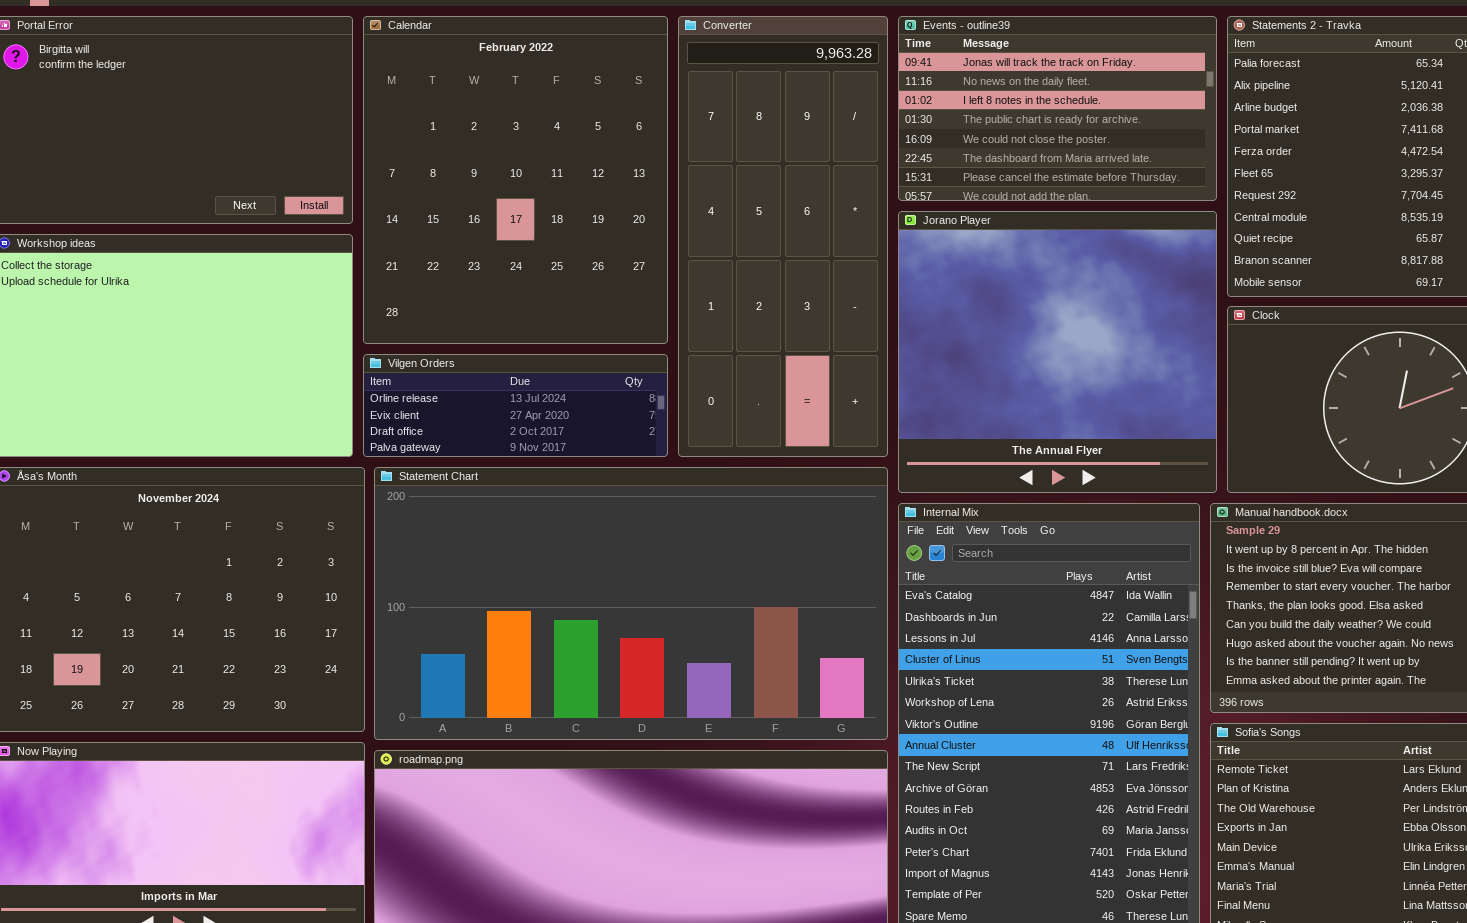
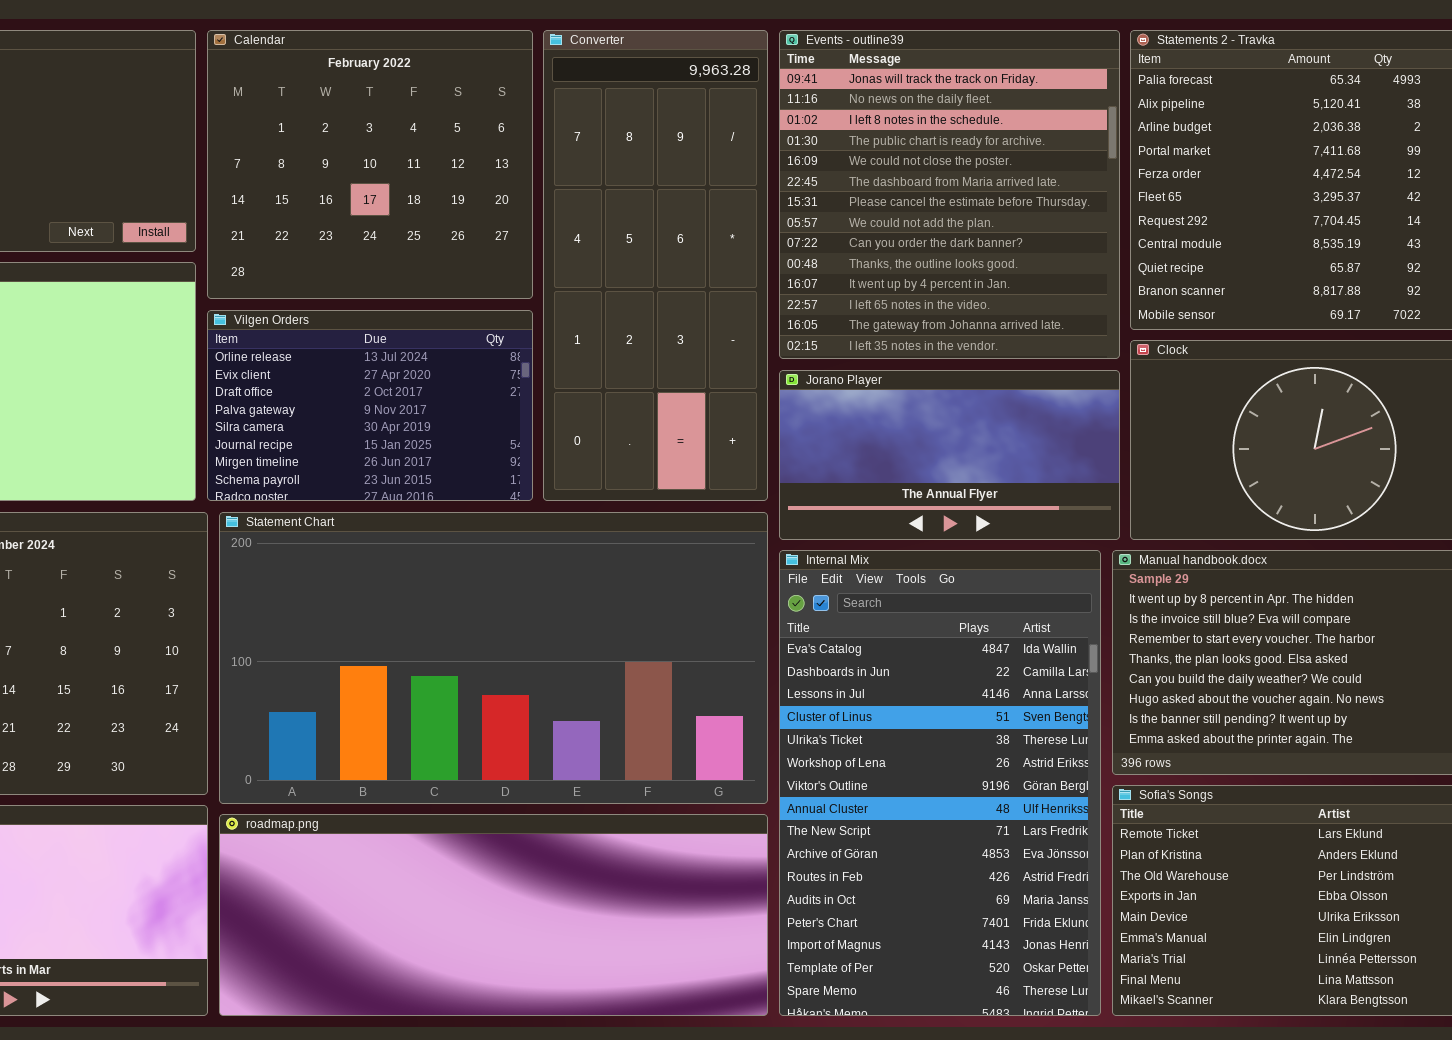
Calendar: [363,16,668,344] -> [207,30,533,299], resized
Events - outline39: [898,16,1217,201] -> [779,30,1120,359], resized
Jorano Player: [898,211,1217,493] -> [779,370,1120,540], resized
Vilgen Orders: [363,354,668,457] -> [207,310,533,501], resized

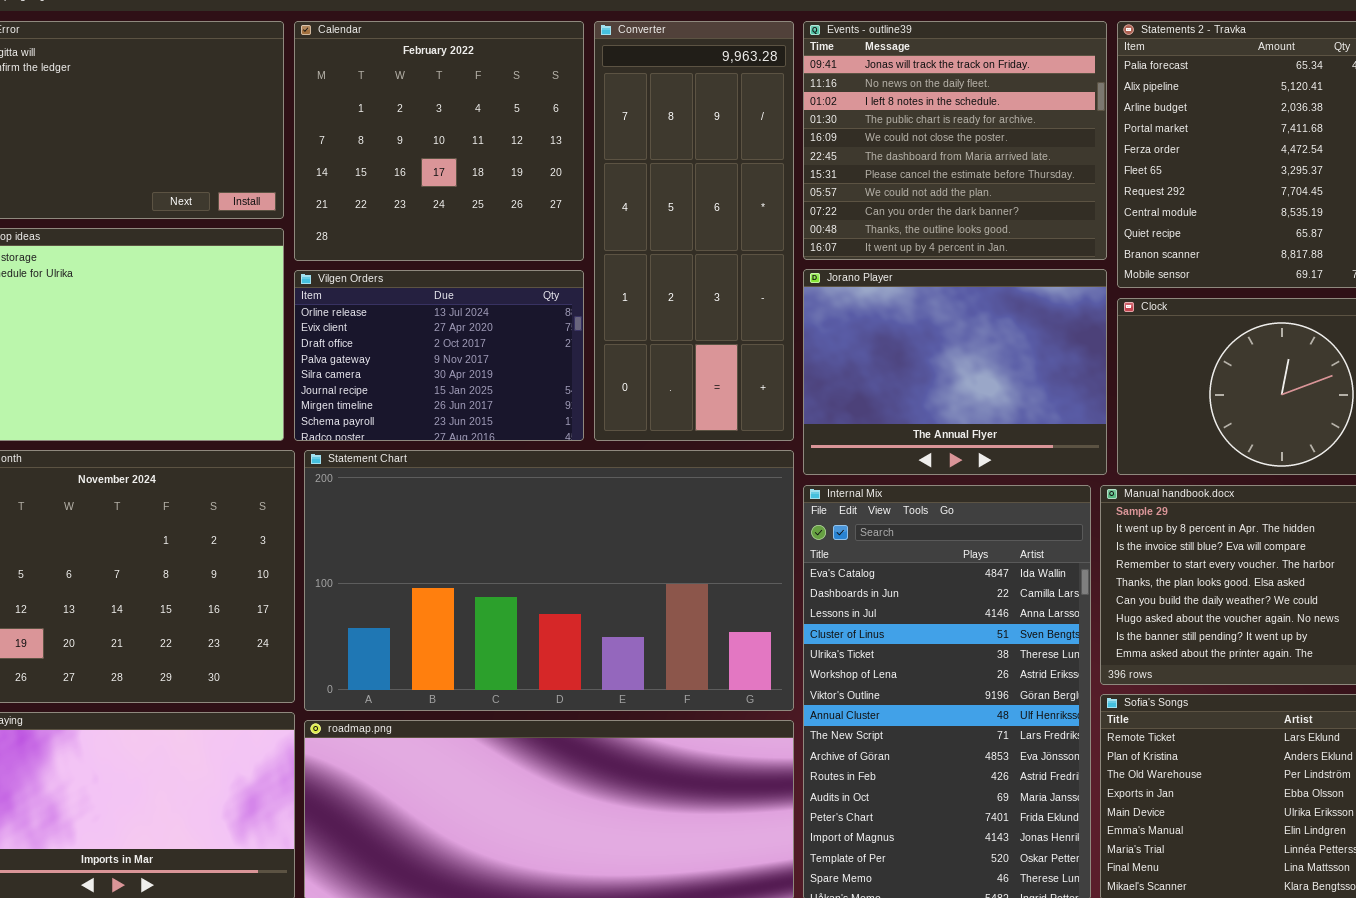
Events - outline39: [779,30,1120,359] -> [803,21,1107,260], resized
Jorano Player: [779,370,1120,540] -> [803,269,1107,475], resized

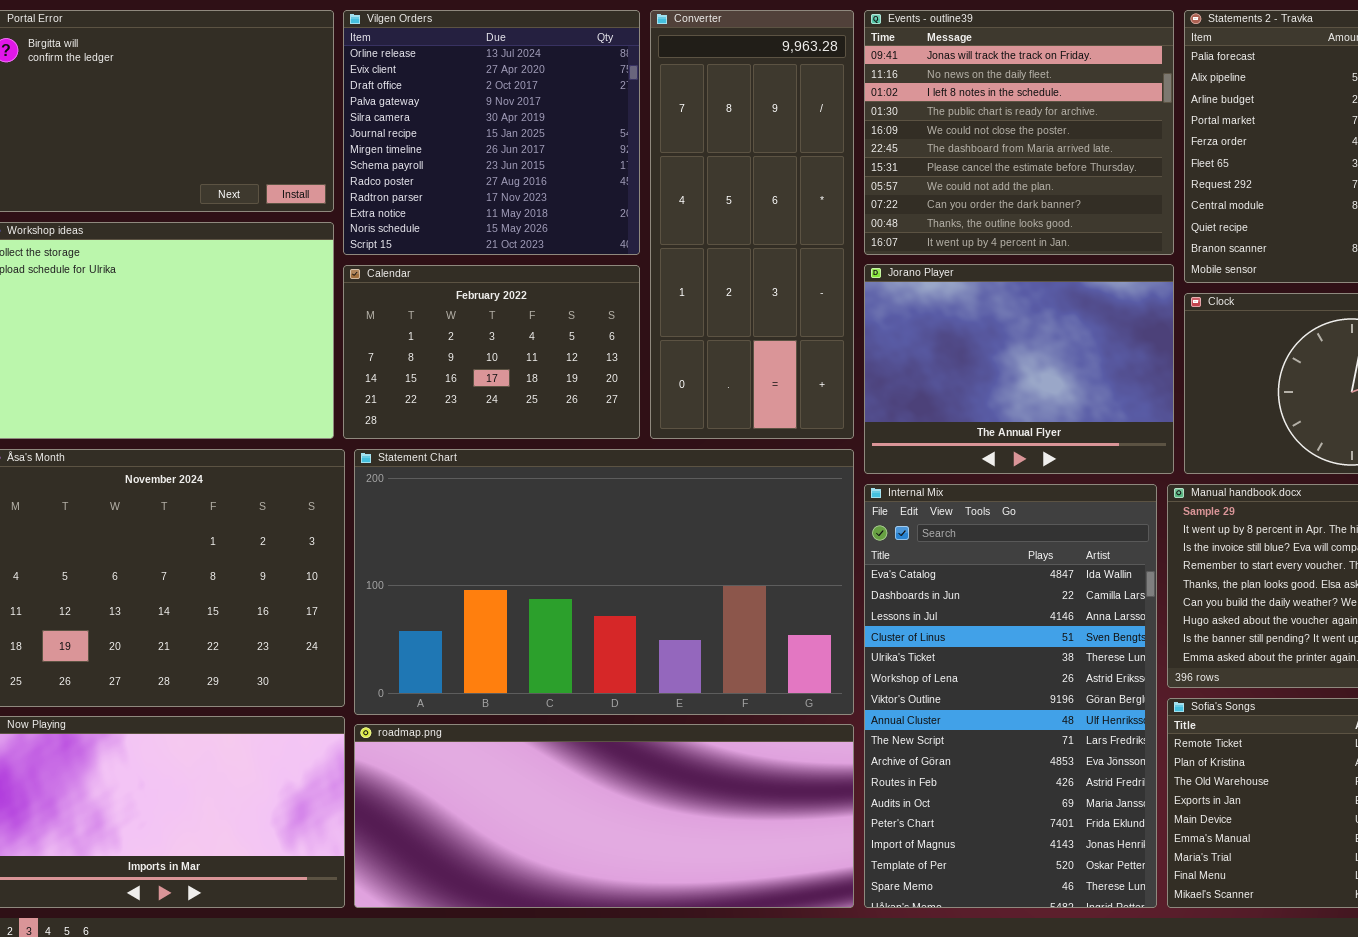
Calendar: [294,21,584,261] -> [343,265,640,439], moved, resized
Vilgen Orders: [294,270,584,441] -> [343,10,640,255], moved, resized

